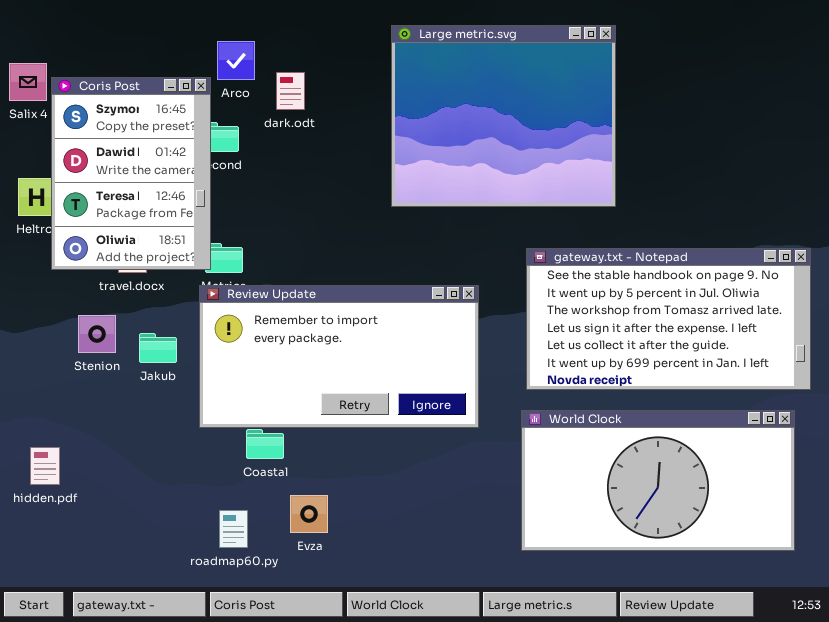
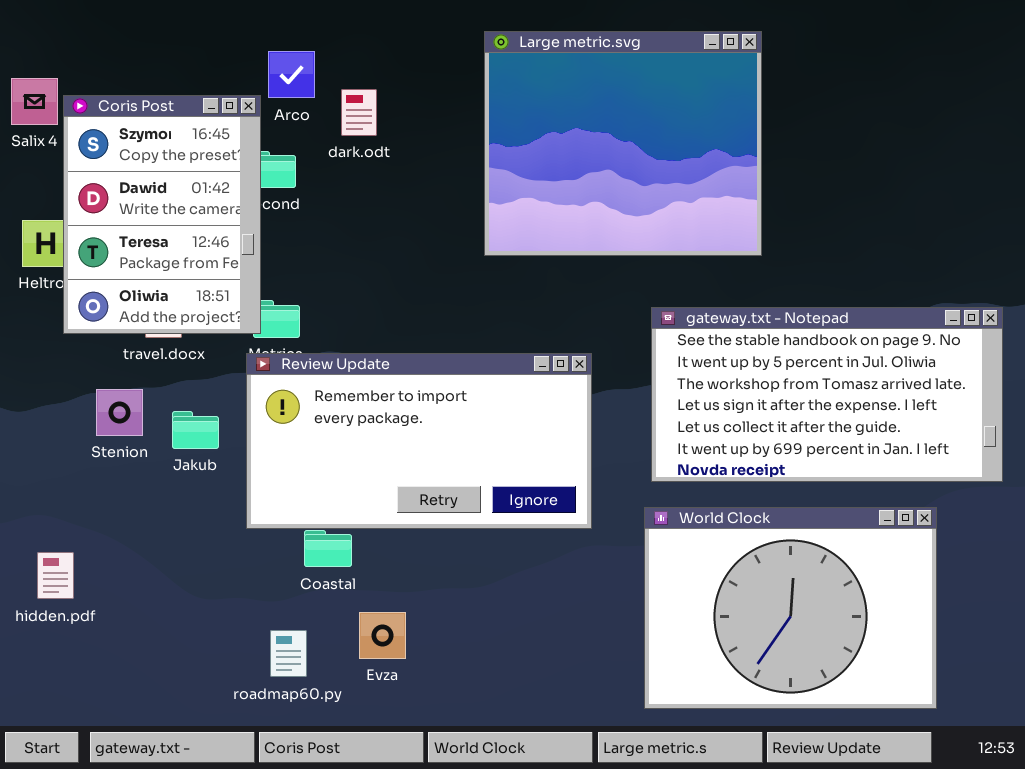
World Clock: [521,410,795,551] -> [644,507,937,709], resized

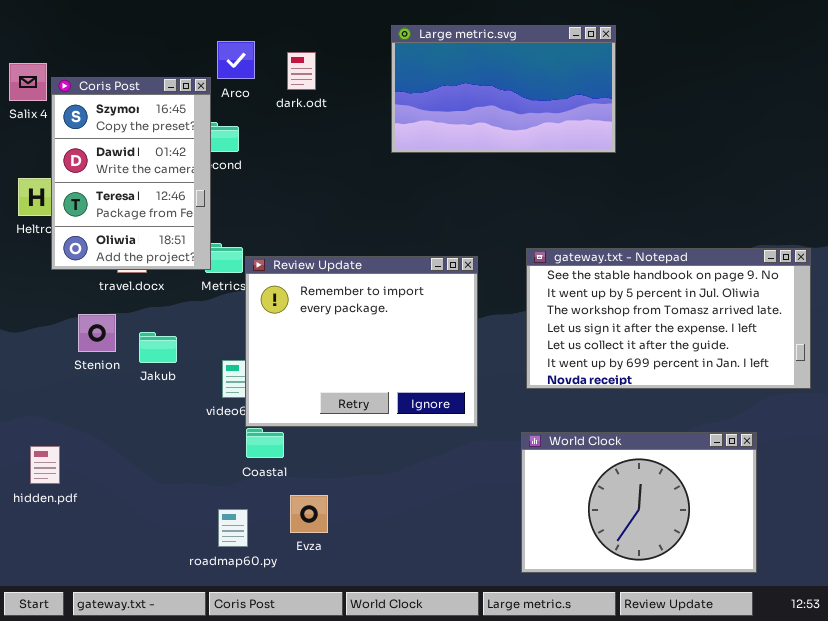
Large metric.svg: [484,31,762,256] -> [391,25,616,153], resized
dark.odt: [341,89,377,136] -> [287,52,316,90], moved
Review Update: [246,353,592,529] -> [245,256,478,427], resized
World Clock: [644,507,937,709] -> [521,432,757,573], resized

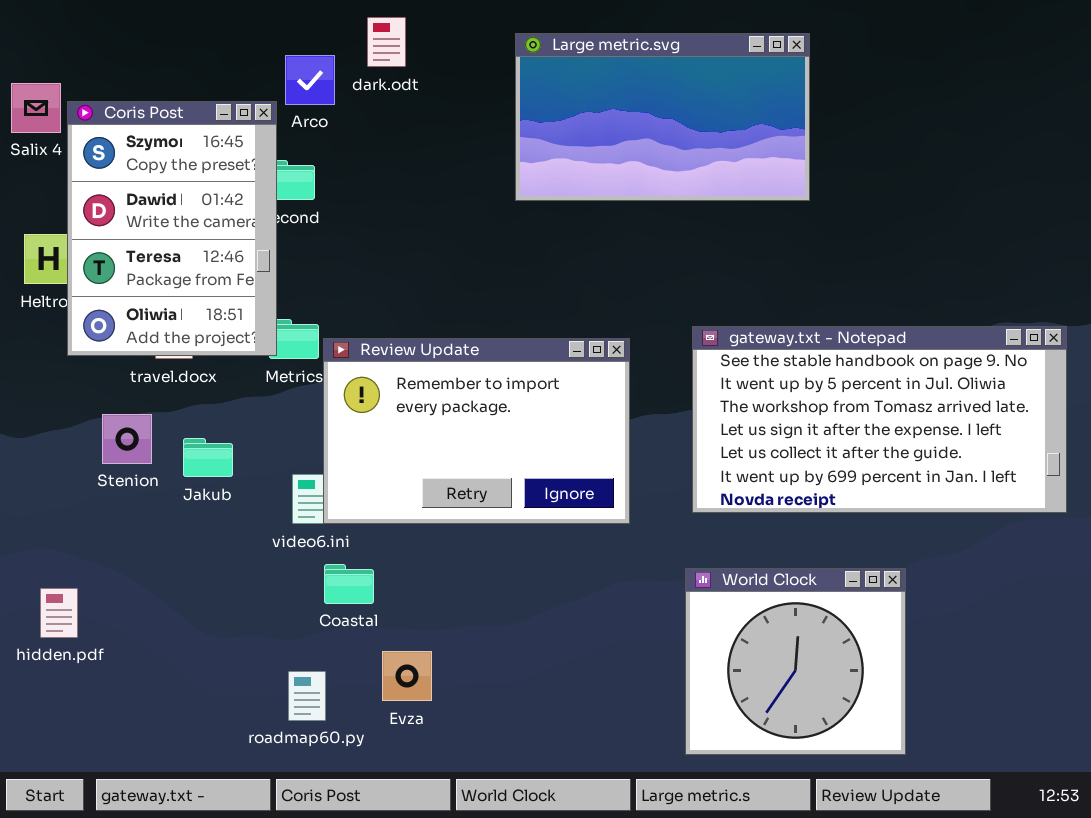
dark.odt: [287,52,316,90] -> [367,17,406,67], moved
Review Update: [245,256,478,427] -> [323,338,630,524], resized
World Clock: [521,432,757,573] -> [685,568,906,755], resized

